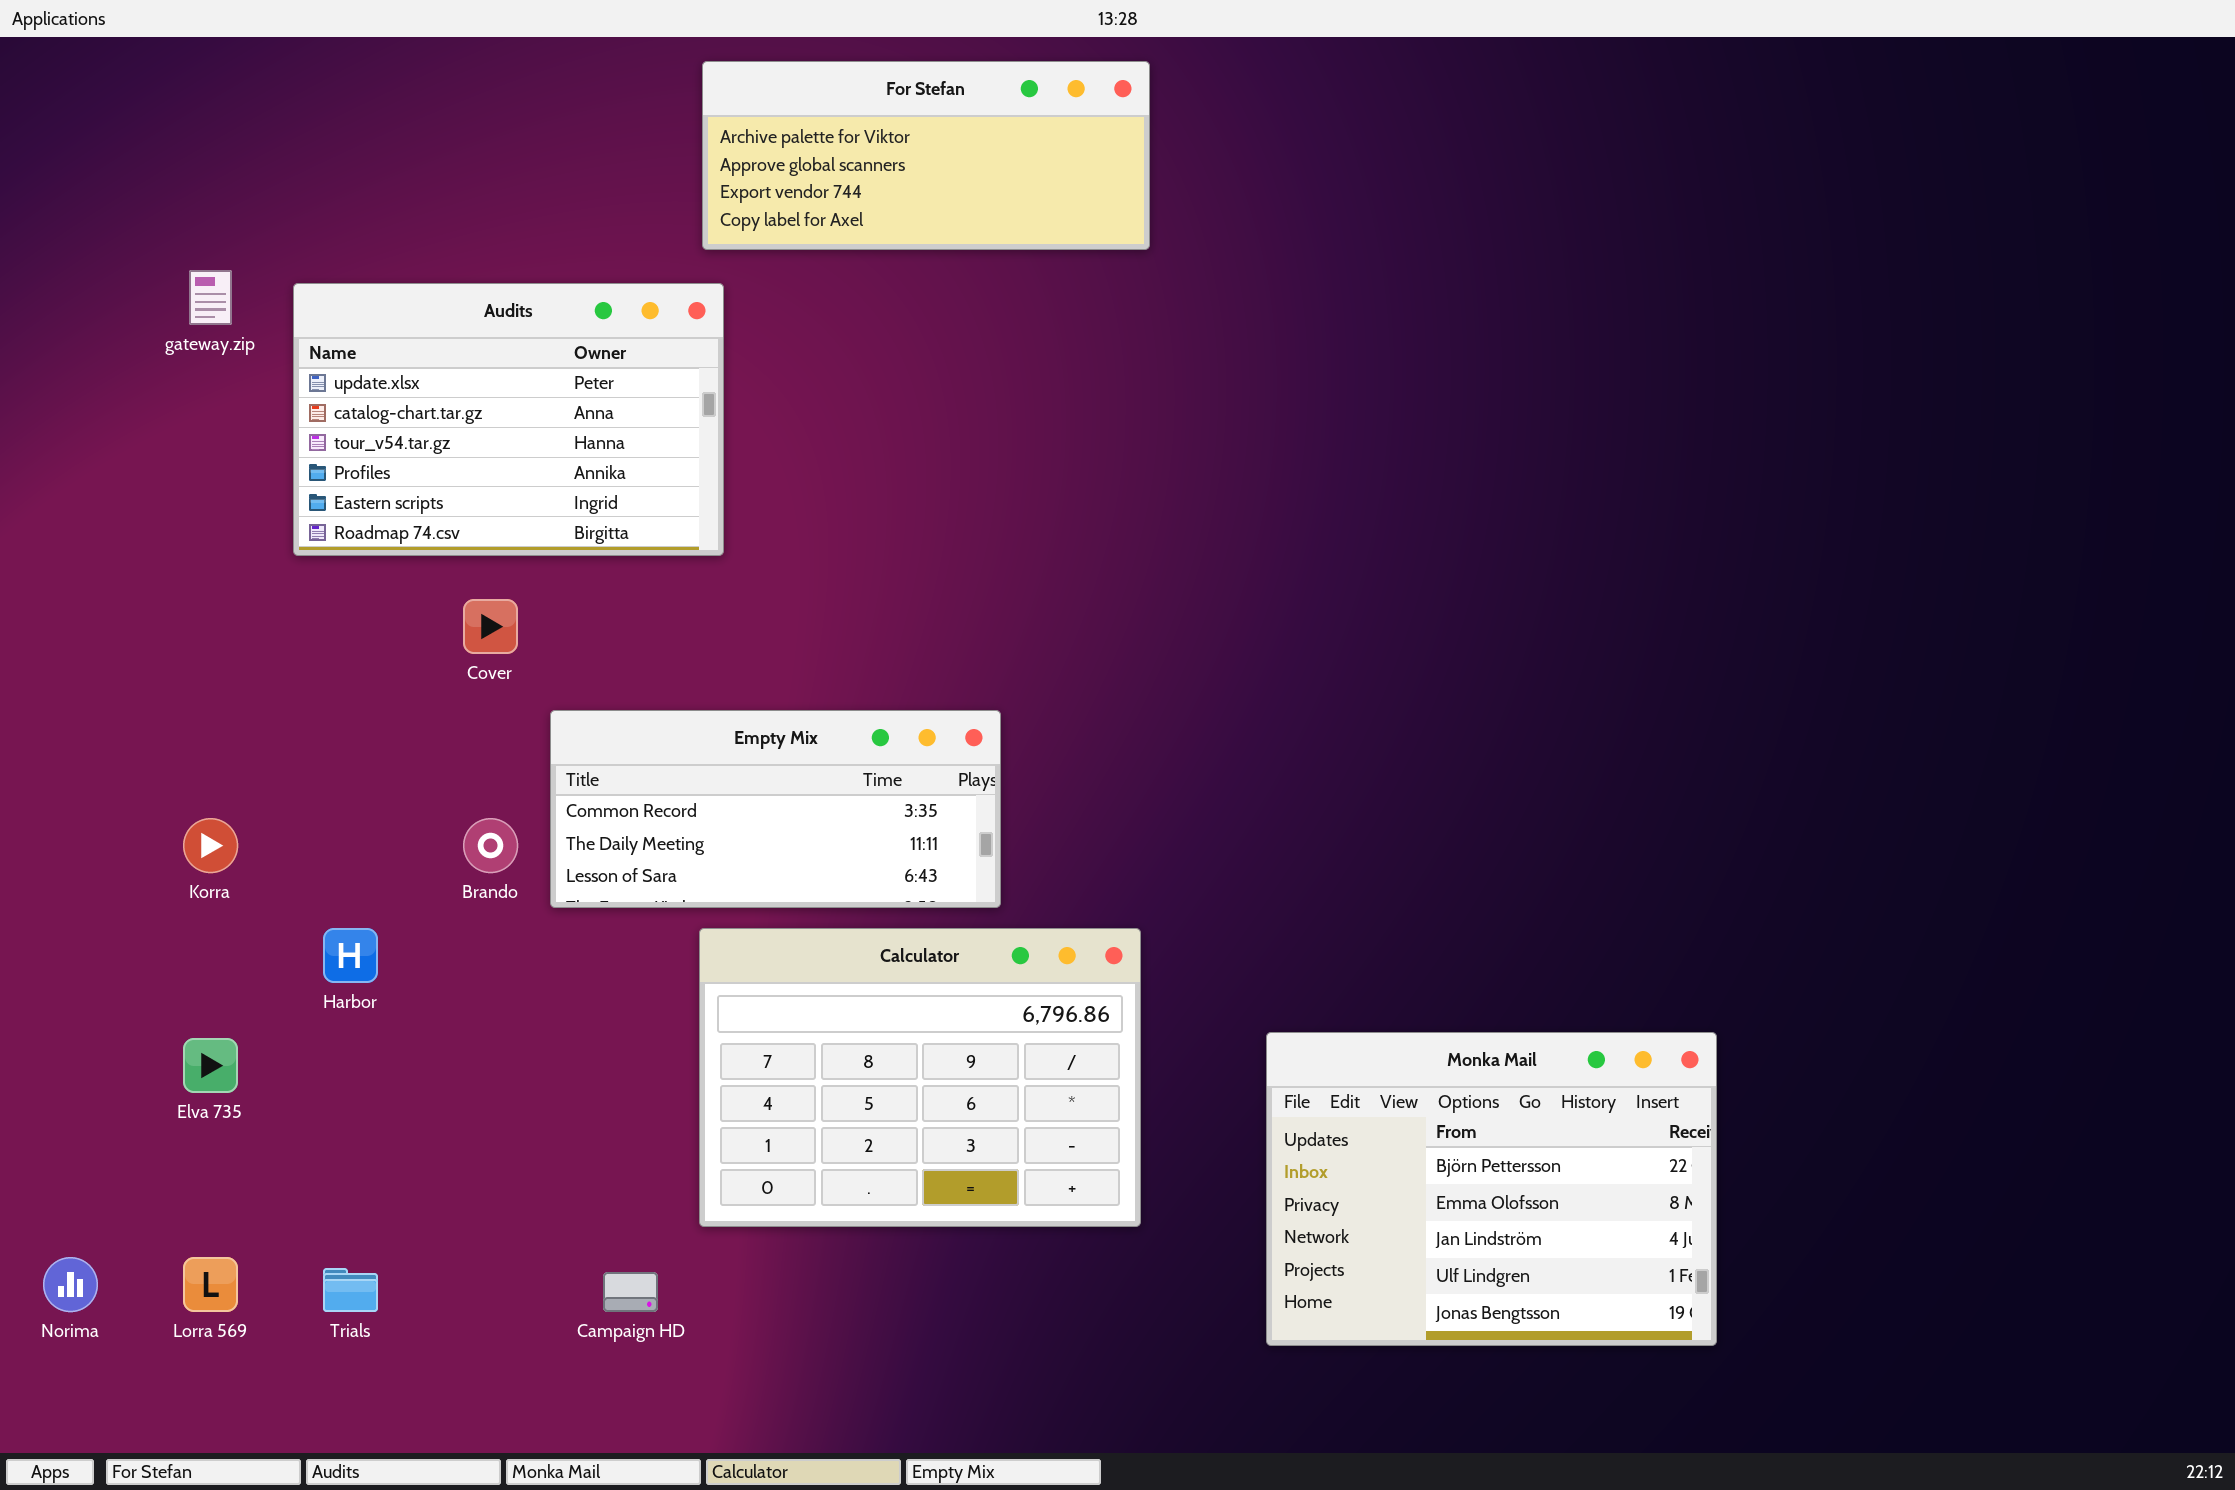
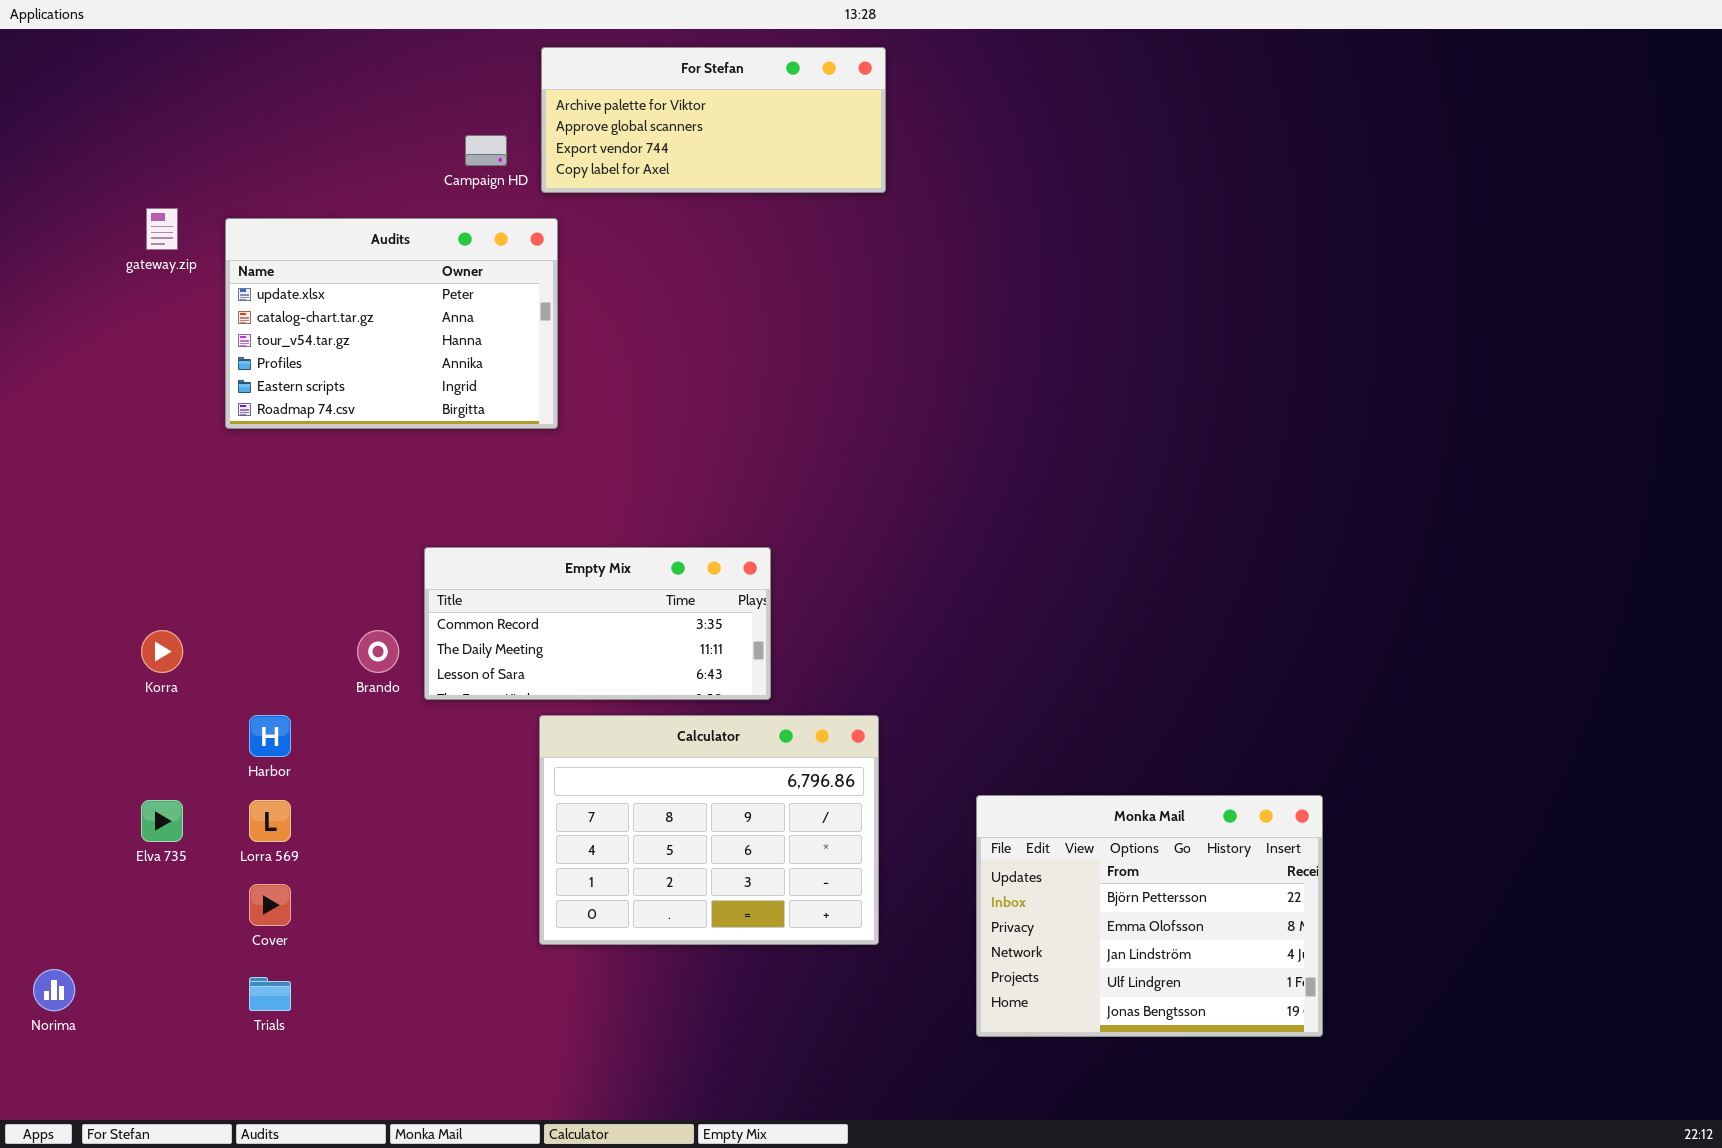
Cover: [463,599,518,654] -> [249,884,291,926], moved
Lorra 569: [183,1257,238,1312] -> [249,800,291,842], moved
Campaign HD: [603,1272,658,1312] -> [465,135,507,166], moved

